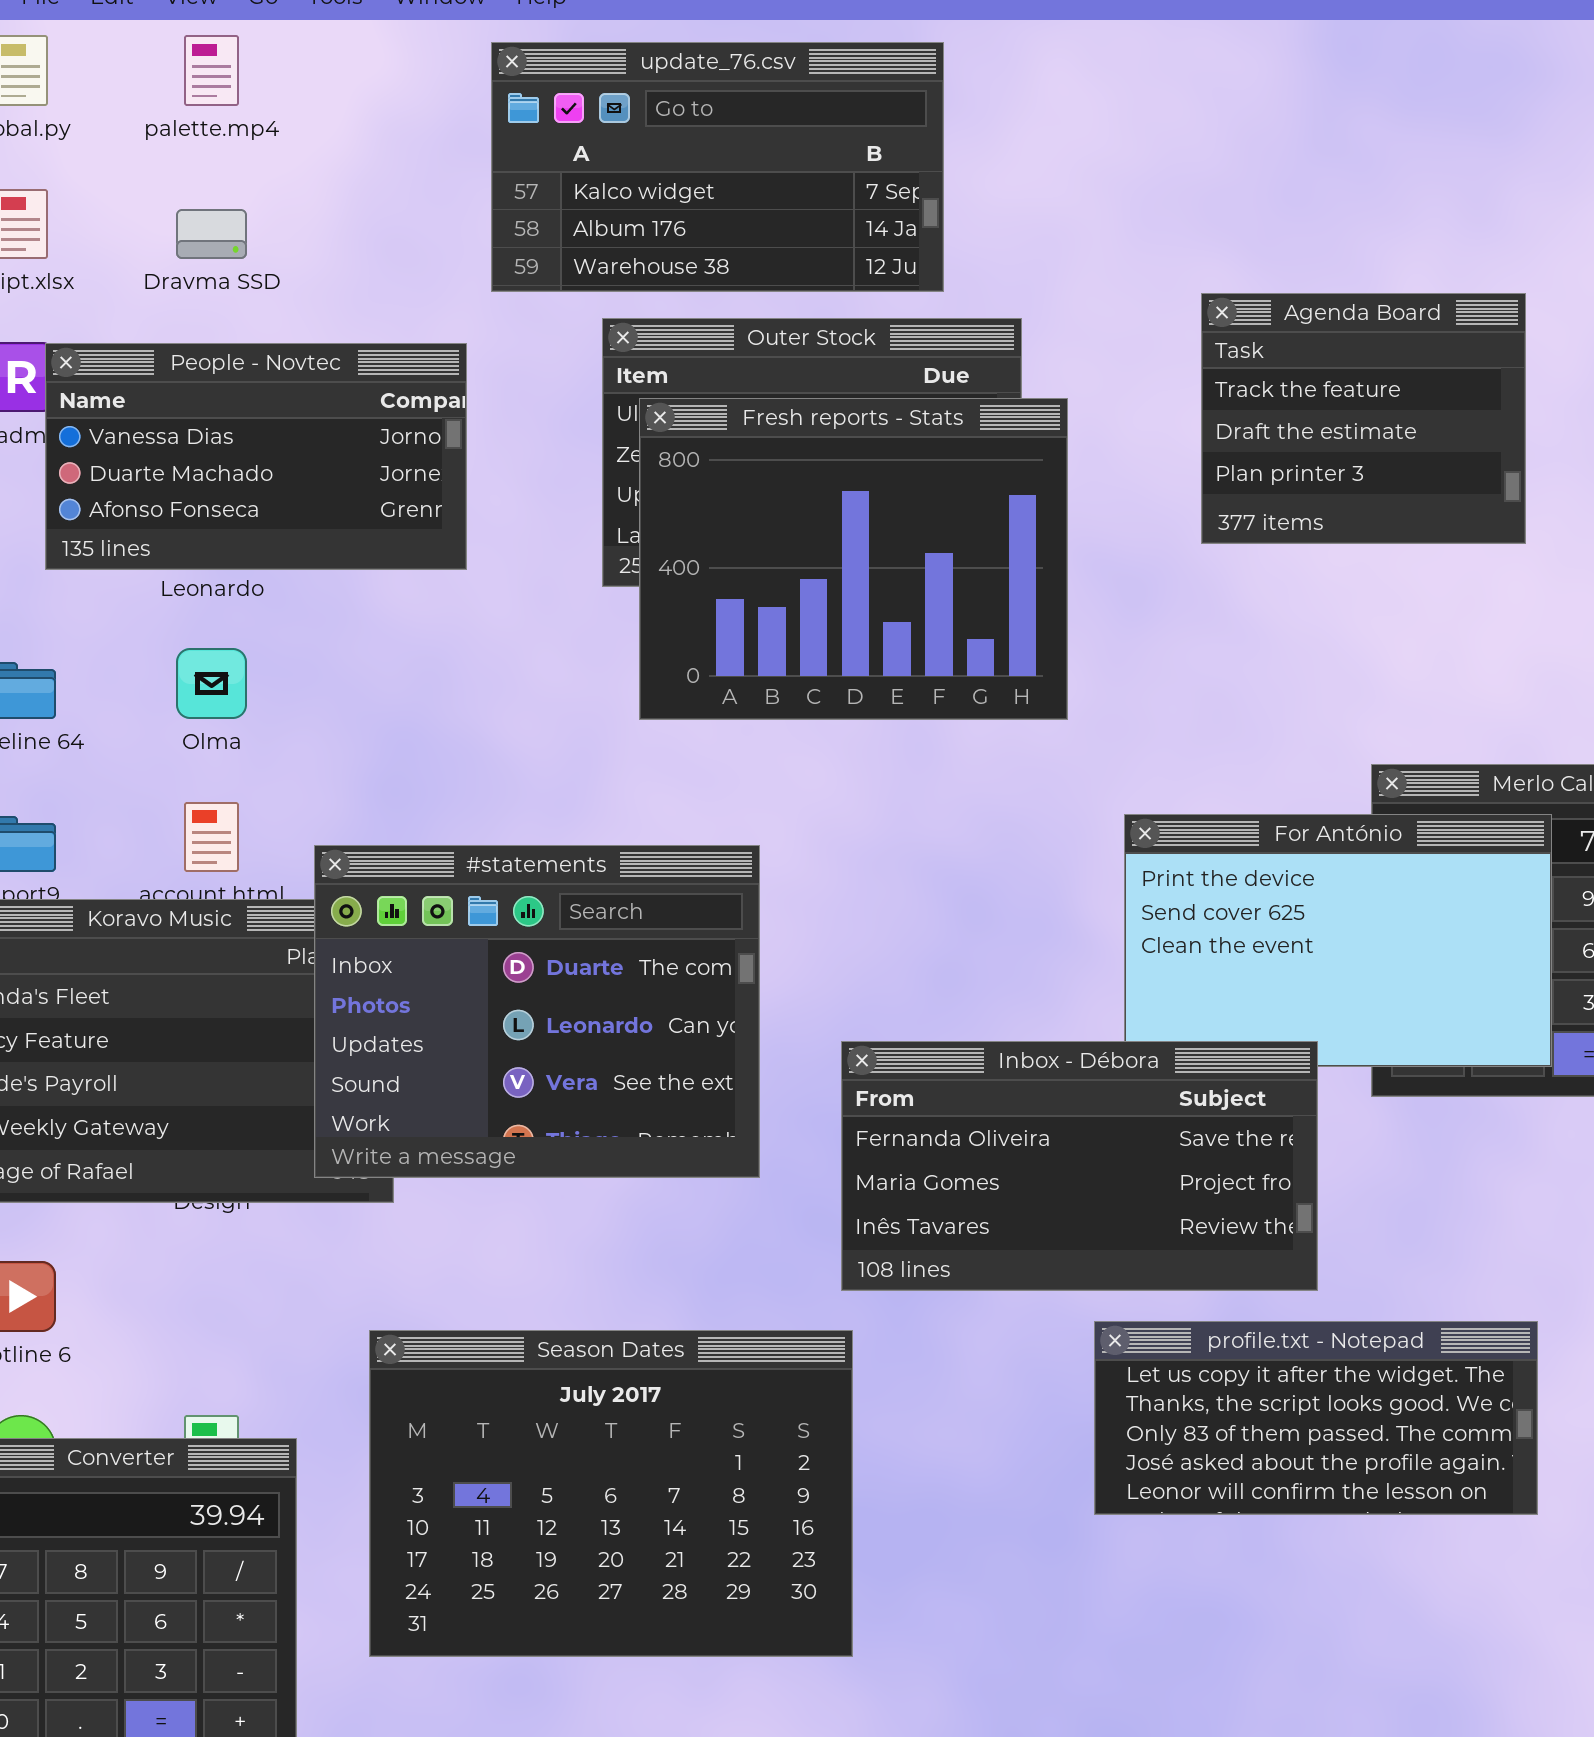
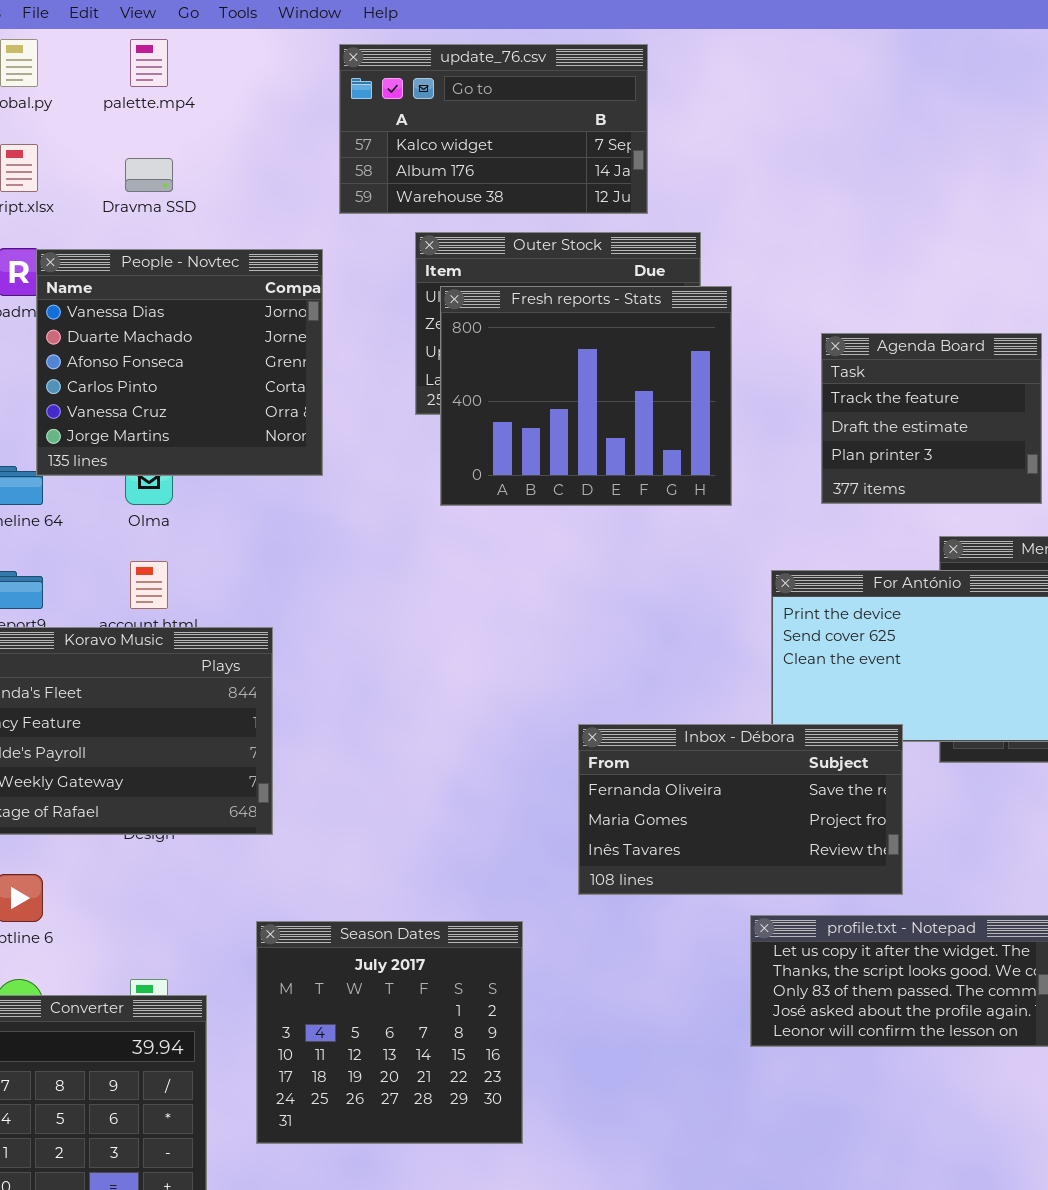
Agenda Board: [1201,293,1526,544] -> [821,333,1042,504], moved
People - Novtec: [45,343,467,570] -> [36,249,323,476], resized
#statements: [314,845,760,1178] -> none, closed
Season Dates: [369,1330,853,1657] -> [256,921,523,1144], resized

